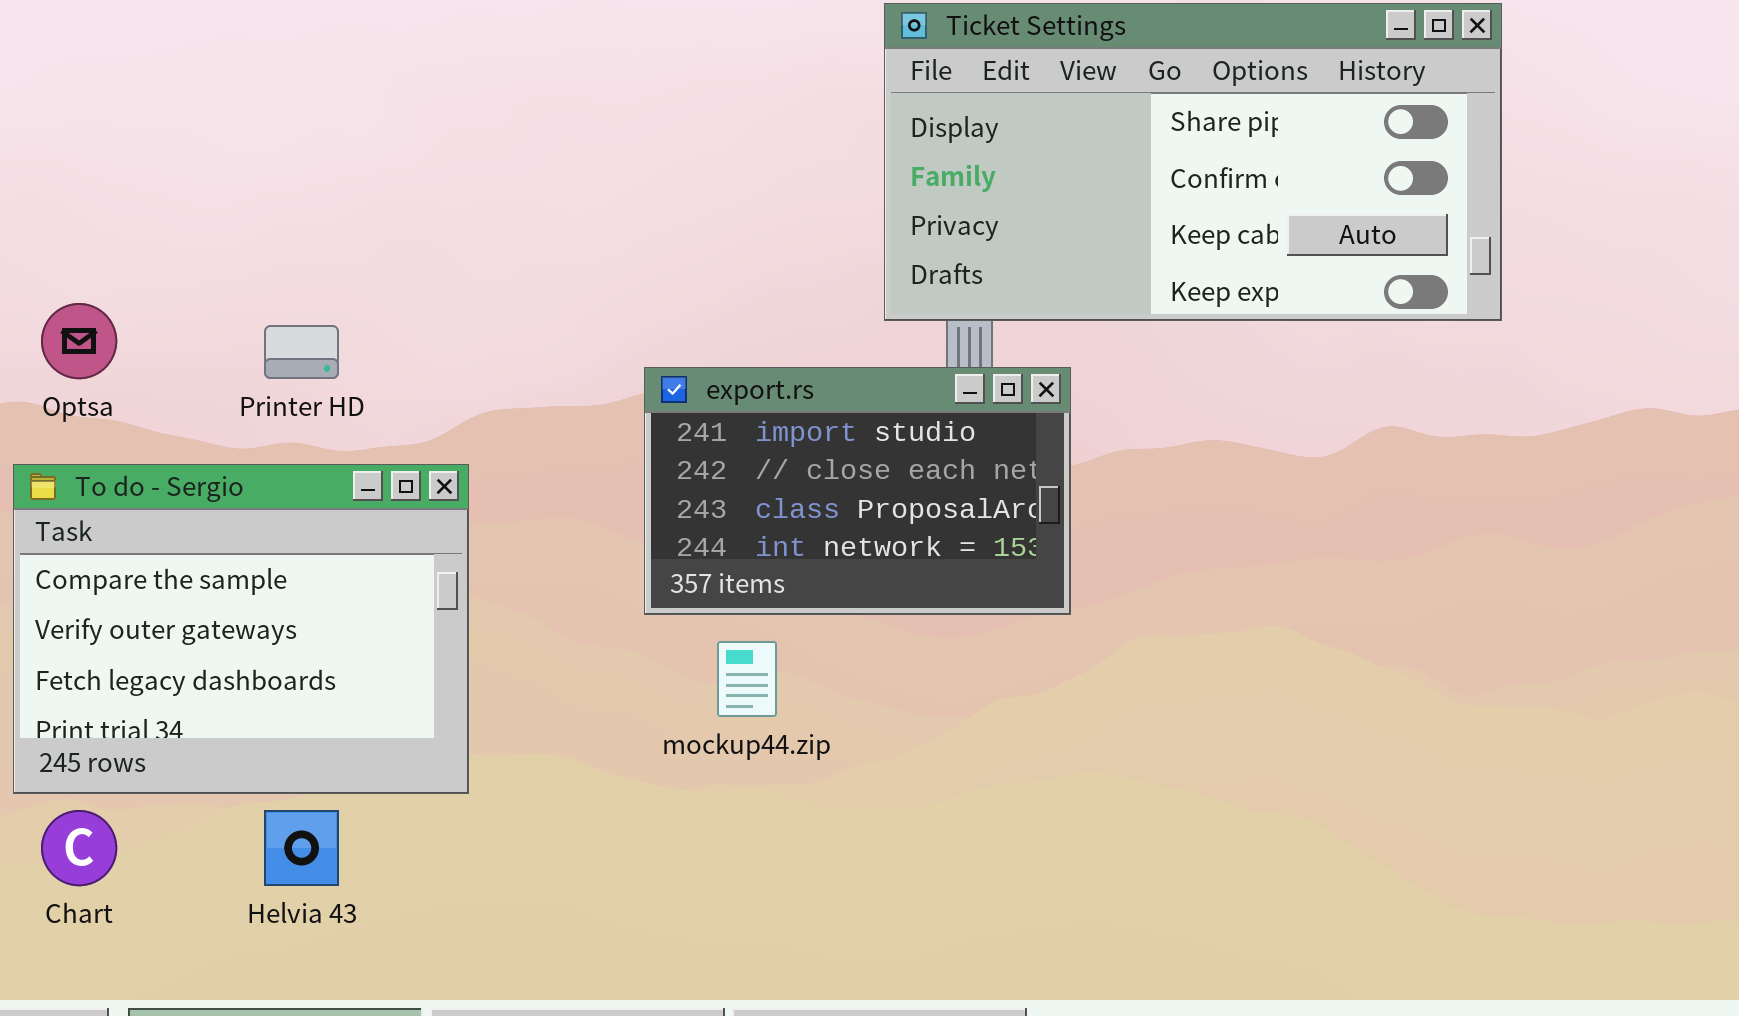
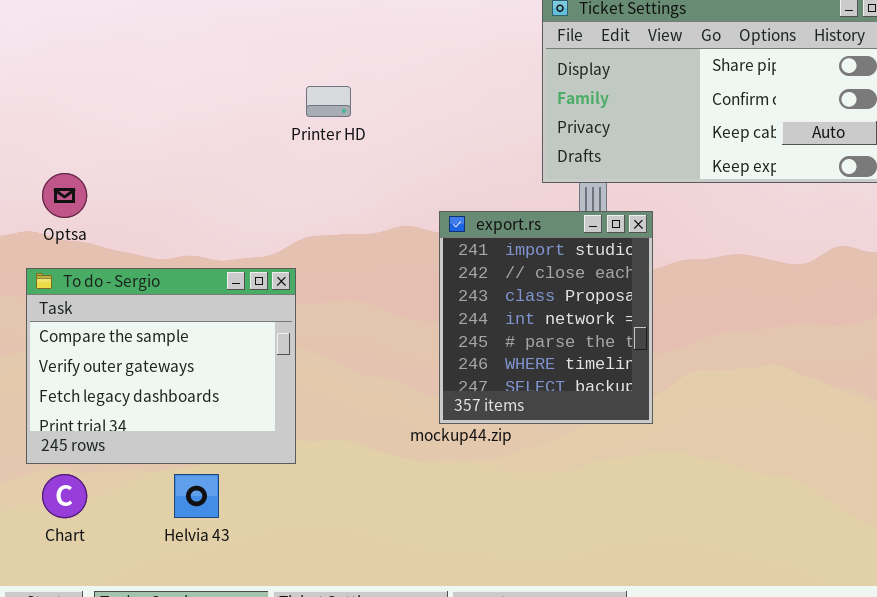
Printer HD: [264,325,339,379] -> [306,86,351,117], moved
export.rs: [644,367,1071,615] -> [439,211,653,424], resized

